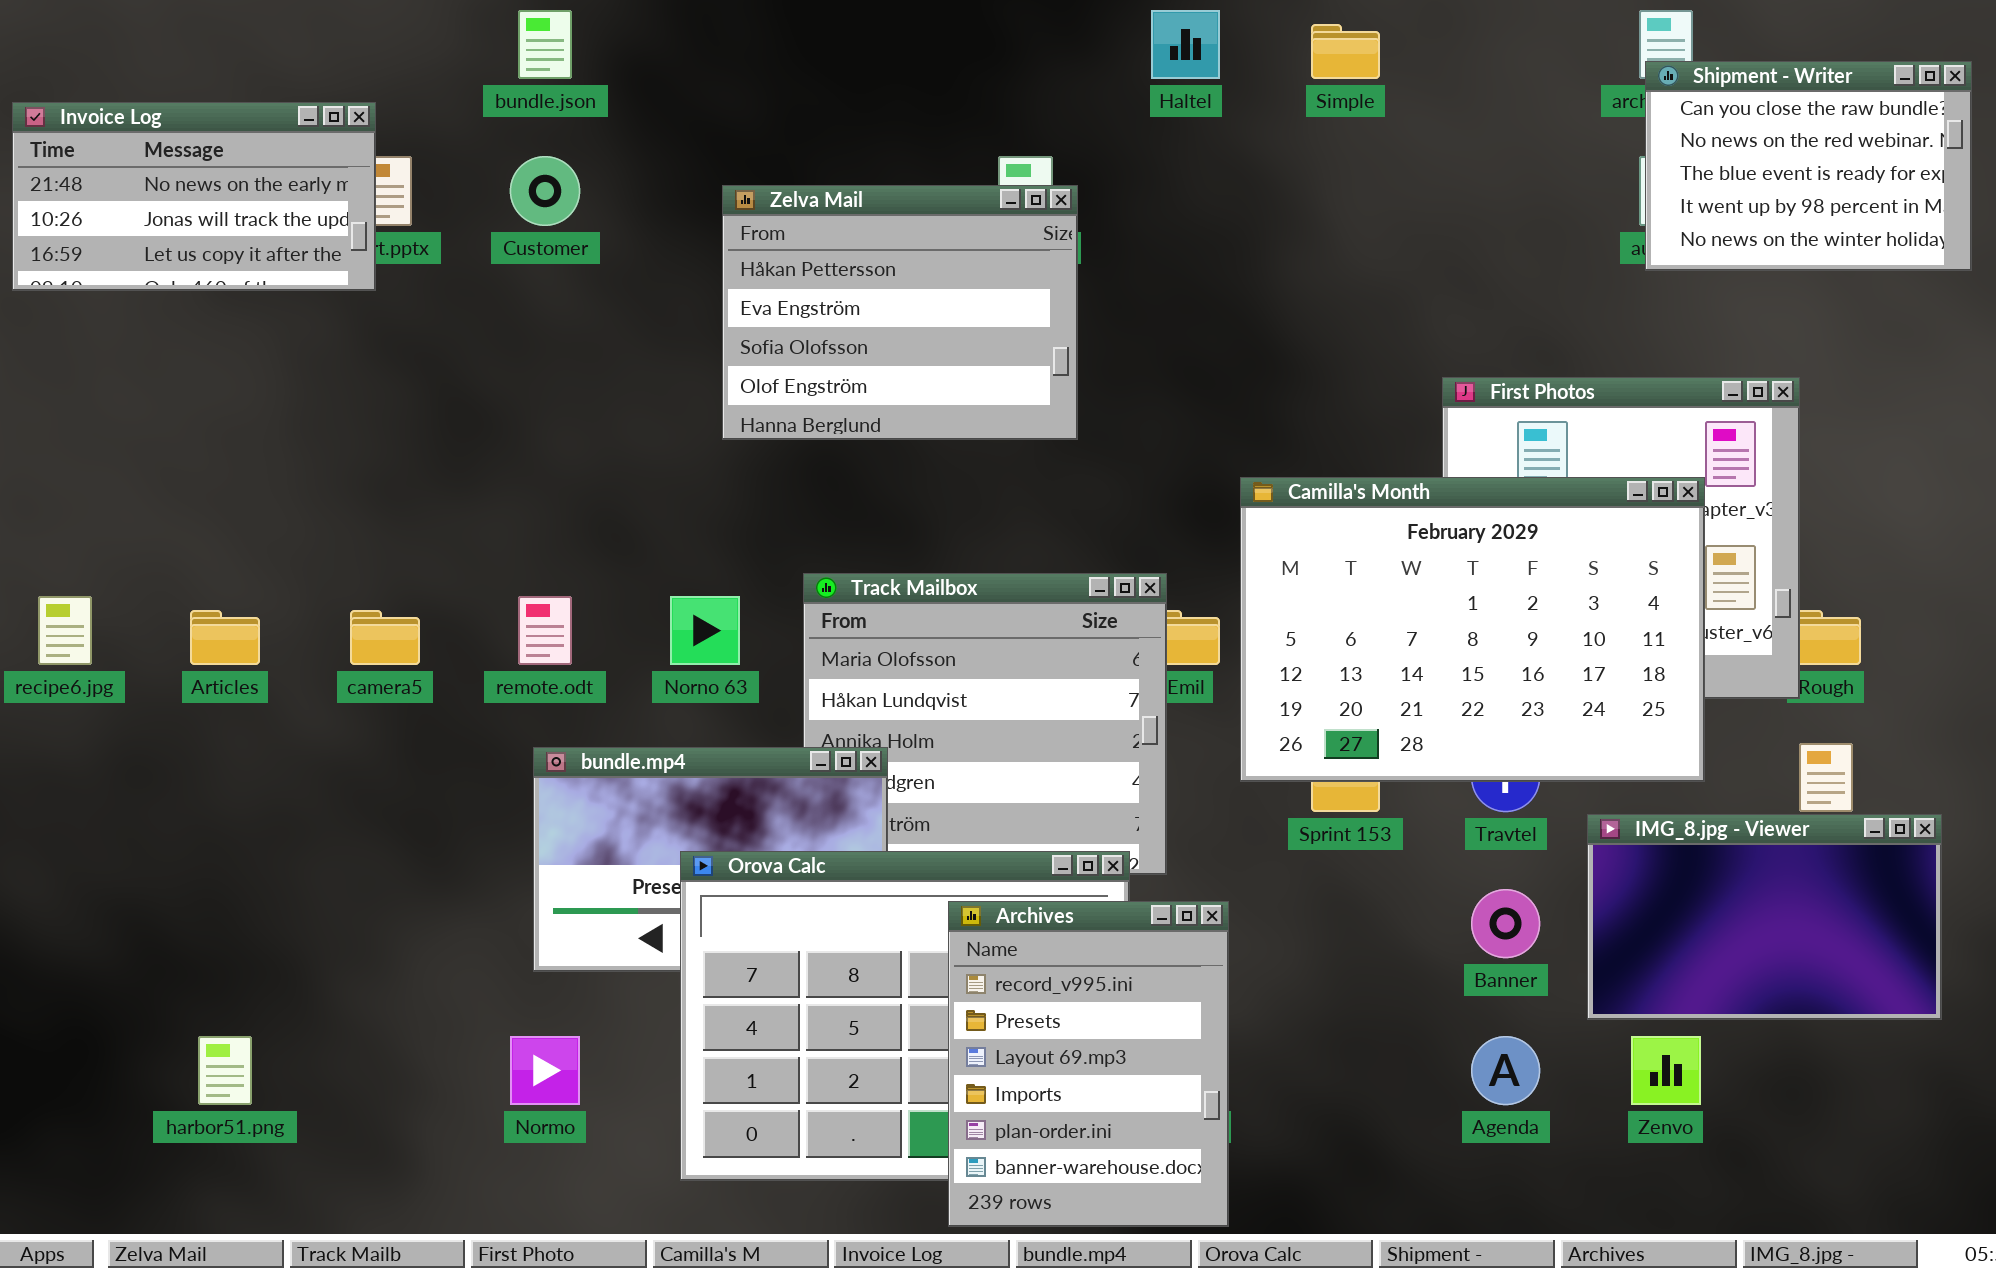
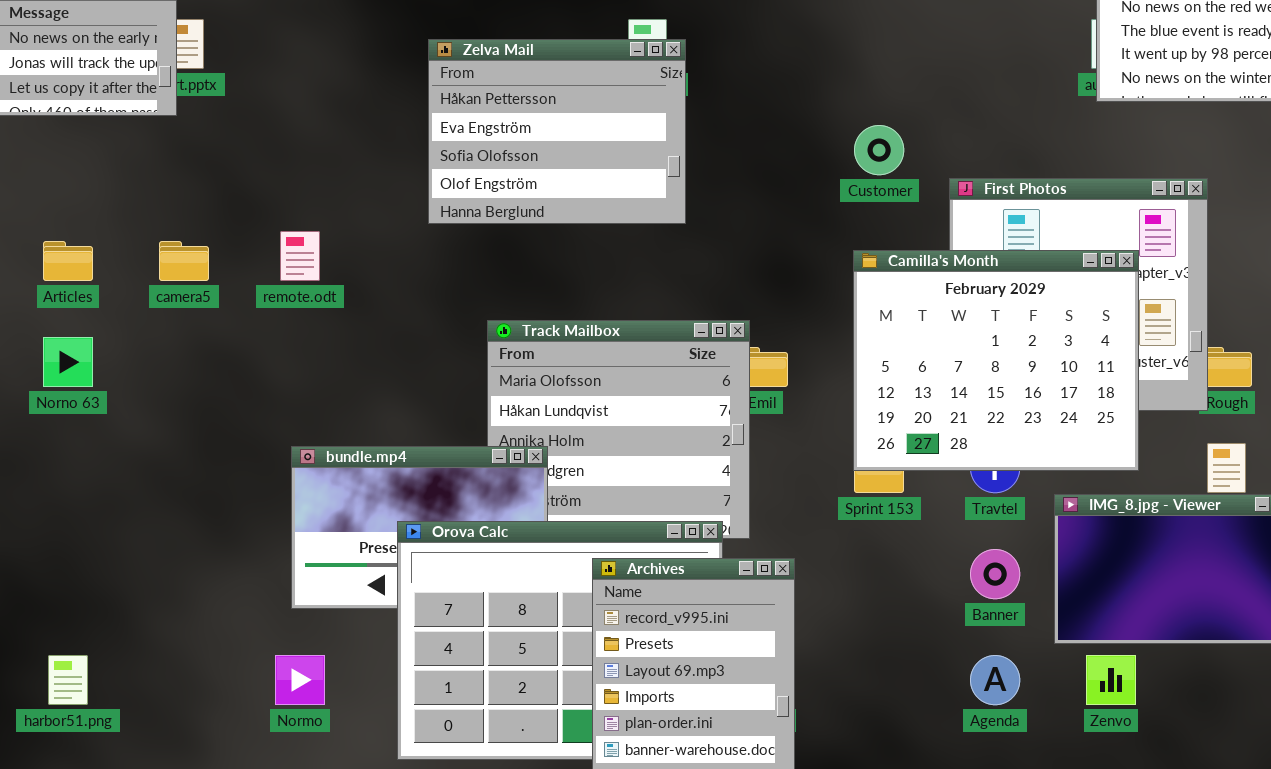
Customer: [510,156,580,226] -> [854,125,904,175], moved
Camilla's Month: [1240,477,1705,782] -> [853,250,1139,471], resized
remote.odt: [518,596,572,665] -> [280,231,320,281], moved
Norno 63: [670,596,740,665] -> [43,337,93,387], moved
Articles: [190,610,260,665] -> [43,241,93,281], moved
camera5: [350,610,420,665] -> [159,241,209,281], moved

